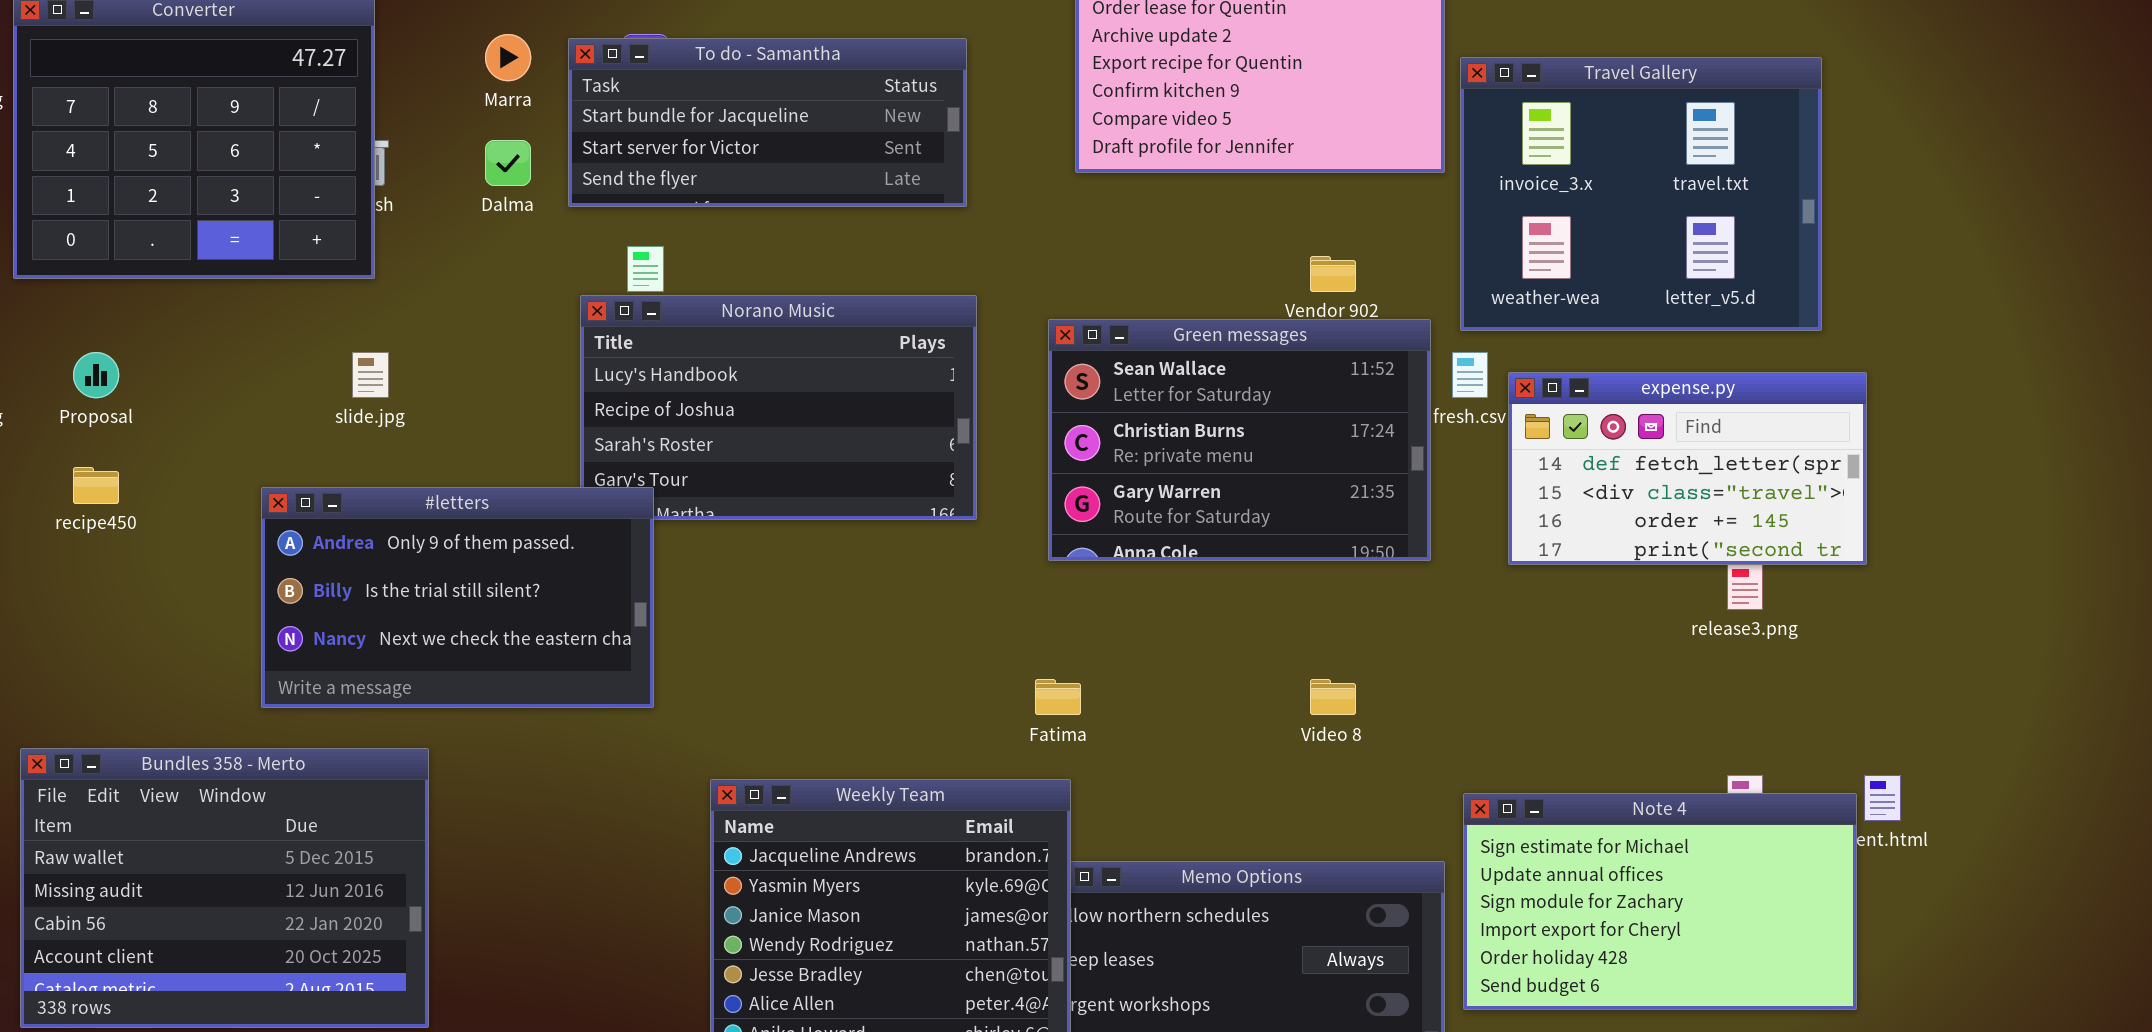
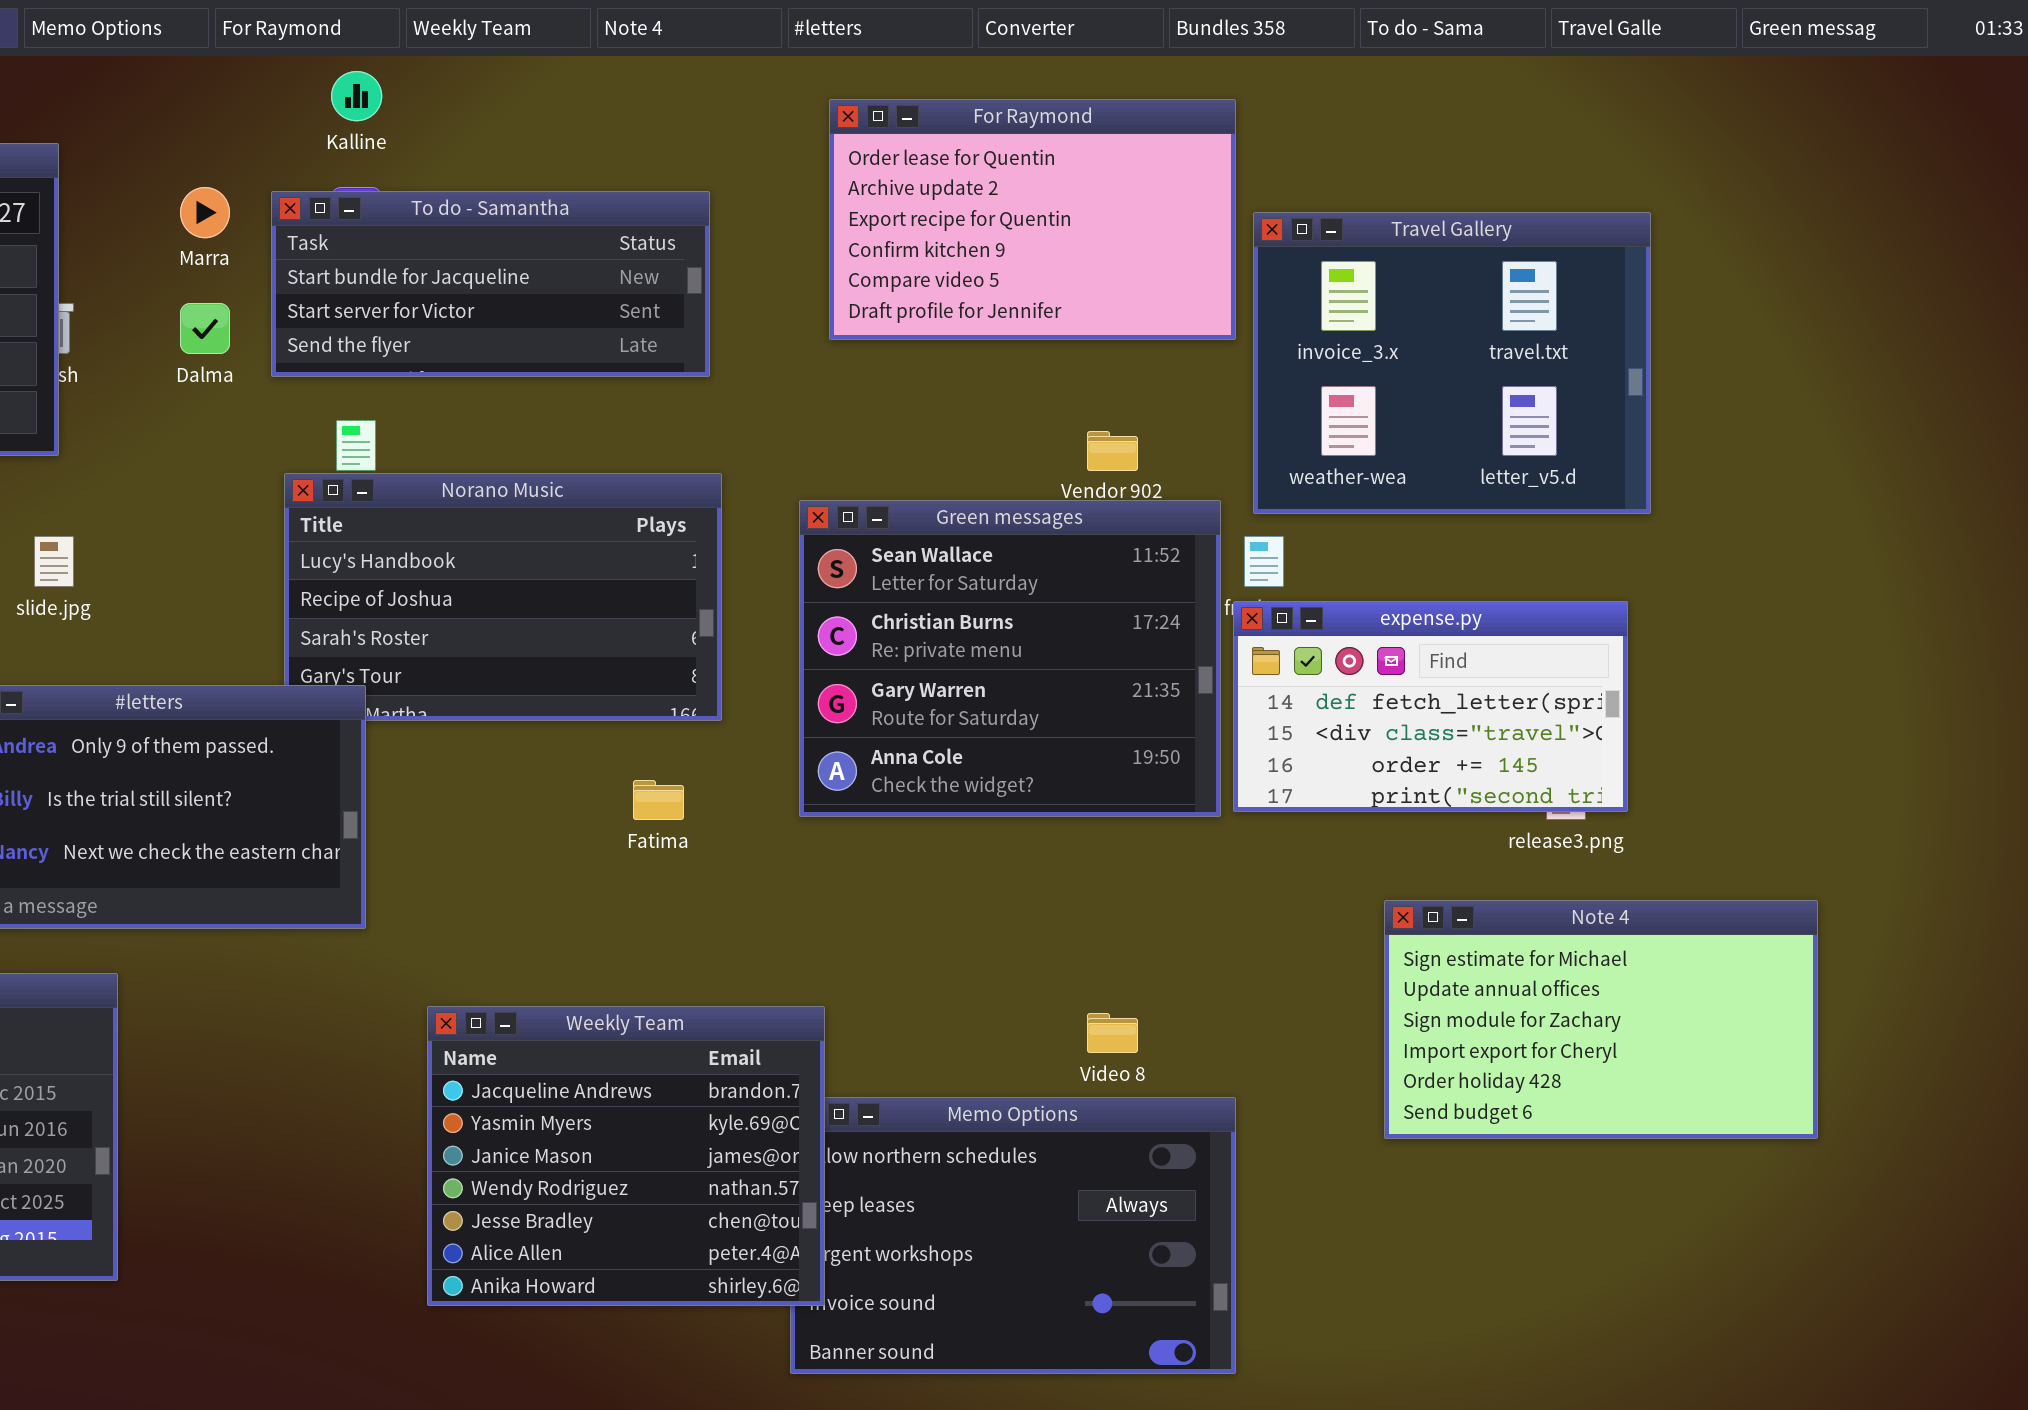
Green messages: [1048,319,1431,561] -> [799,500,1221,817], resized
expense.py: [1508,372,1867,565] -> [1233,601,1628,812], moved
Fatima: [1035,679,1081,715] -> [633,780,684,820], moved
Video 8: [1310,679,1356,715] -> [1087,1013,1138,1053], moved
Note 4: [1463,793,1857,1010] -> [1384,900,1818,1139], moved

